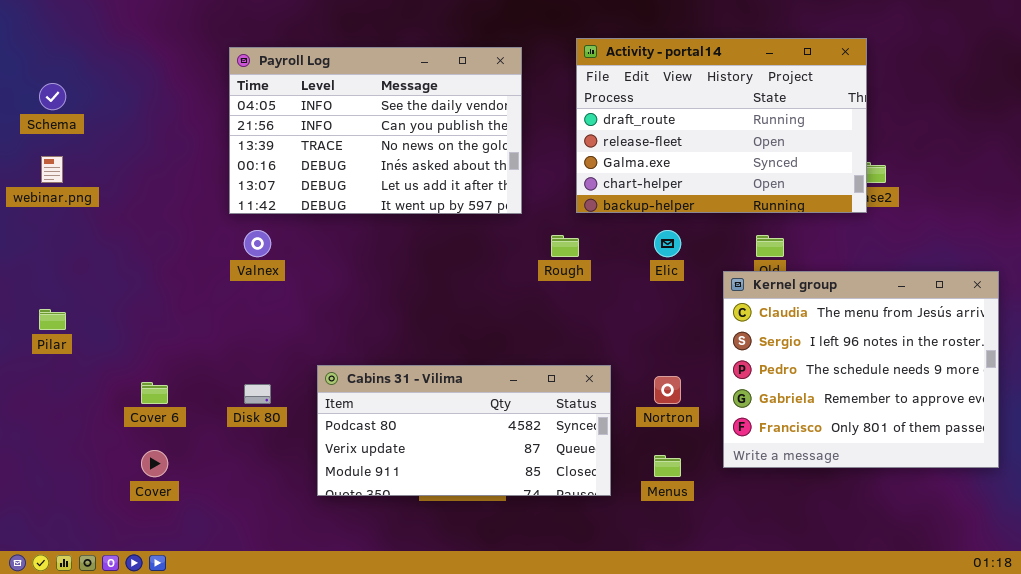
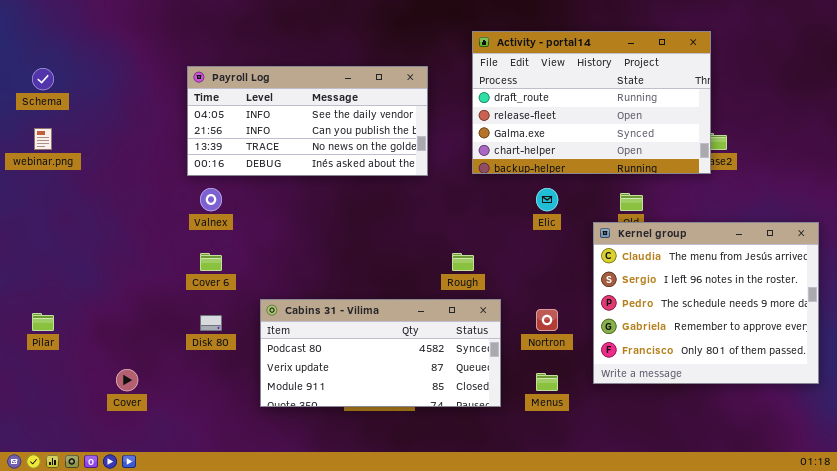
Payroll Log: [229,47,522,214] -> [187,66,428,176], resized
Rough: [551,235,579,257] -> [452,253,474,271], moved
Pilar: [39,309,66,330] -> [32,313,54,331], moved
Cover 6: [141,382,168,404] -> [200,253,222,271], moved

